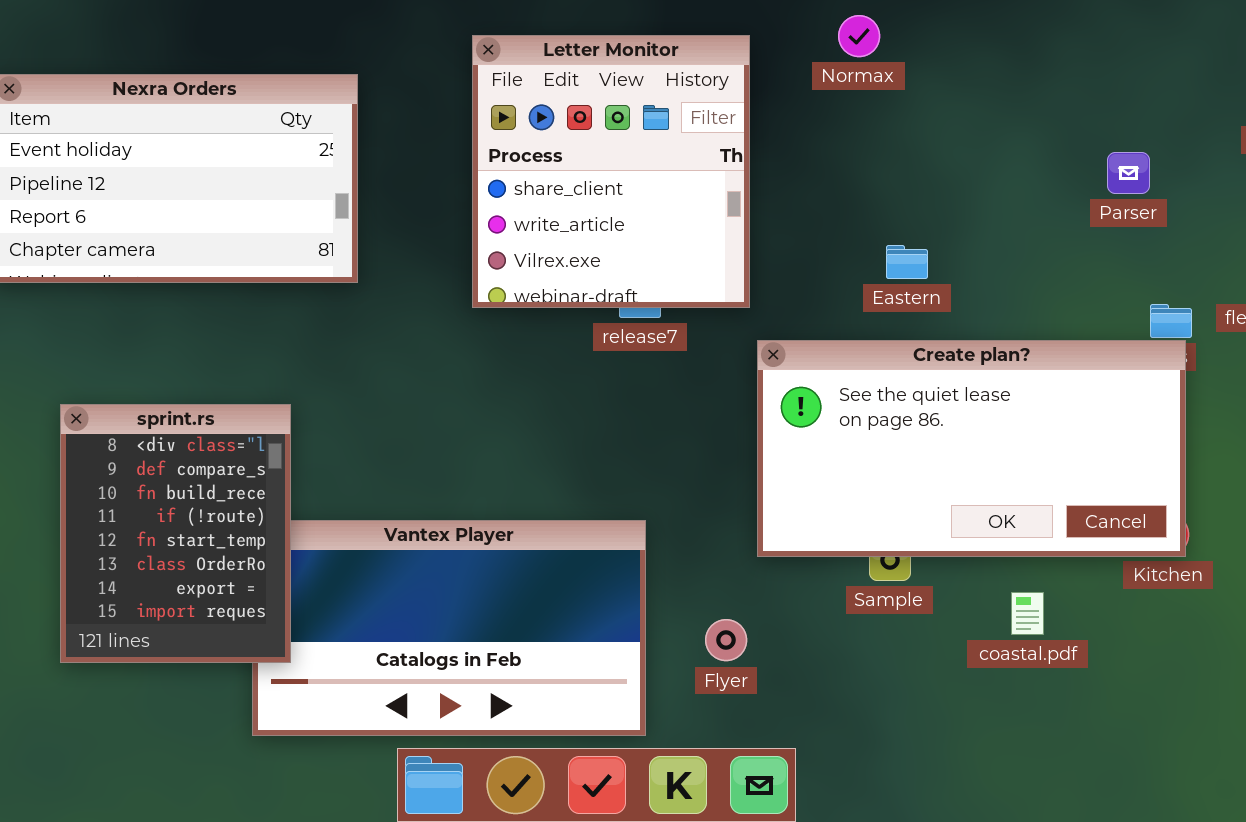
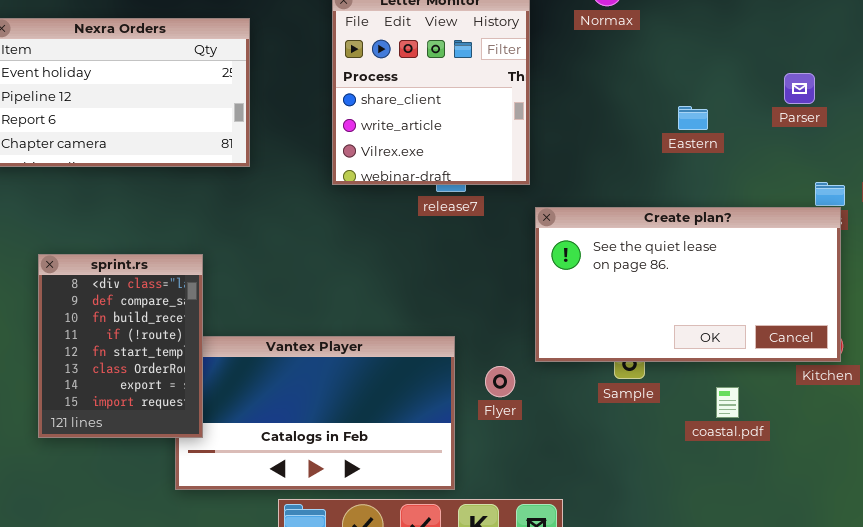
Eastern: [886,245,928,279] -> [678,106,708,130], moved
Flyer: [705,619,747,661] -> [485,366,515,397], moved

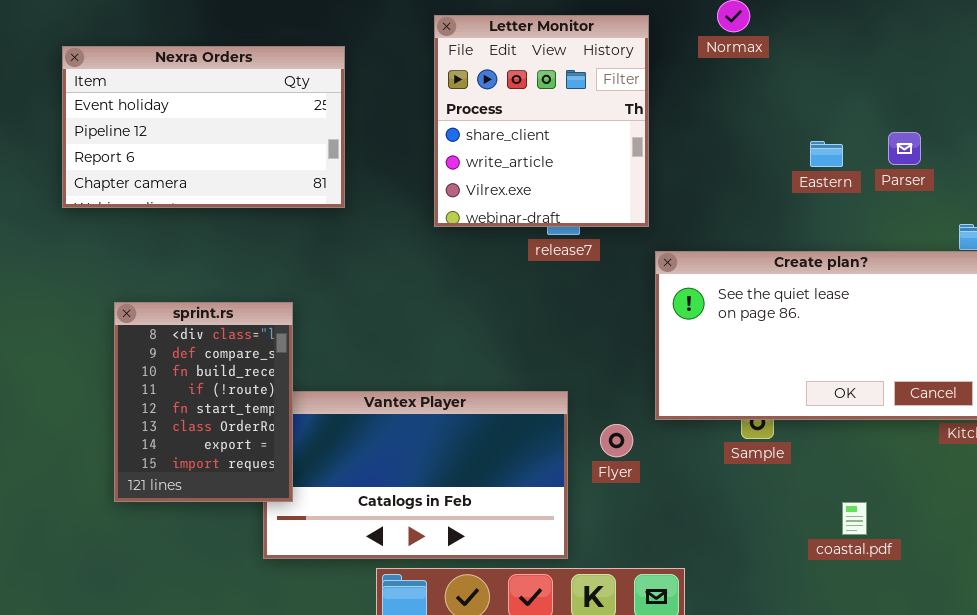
Parser: [784,73,815,104] -> [888,132,921,165], moved
coastal.pdf: [716,387,739,418] -> [842,502,867,535], moved

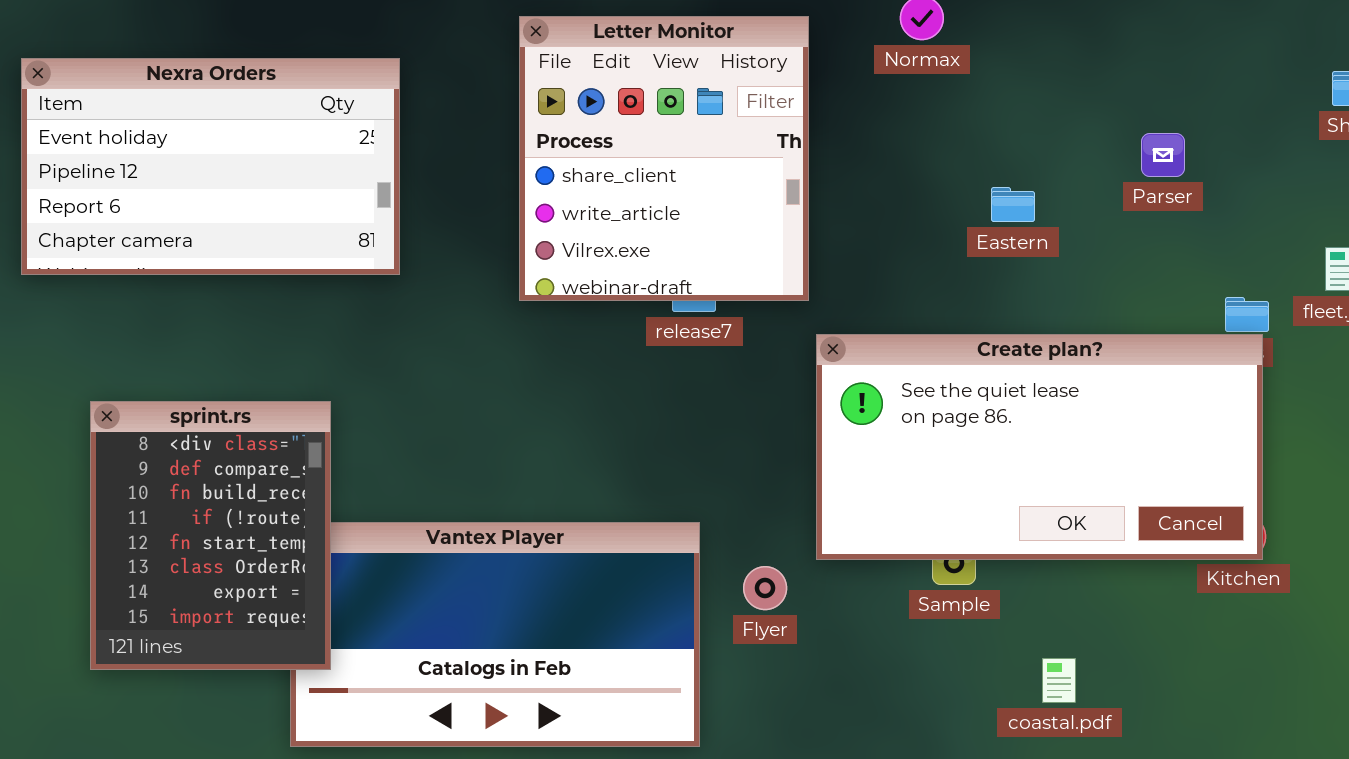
Parser: [888,132,921,165] -> [1141,133,1185,177], moved
Eastern: [810,141,843,167] -> [991,187,1035,222], moved
coastal.pdf: [842,502,867,535] -> [1042,658,1076,703], moved

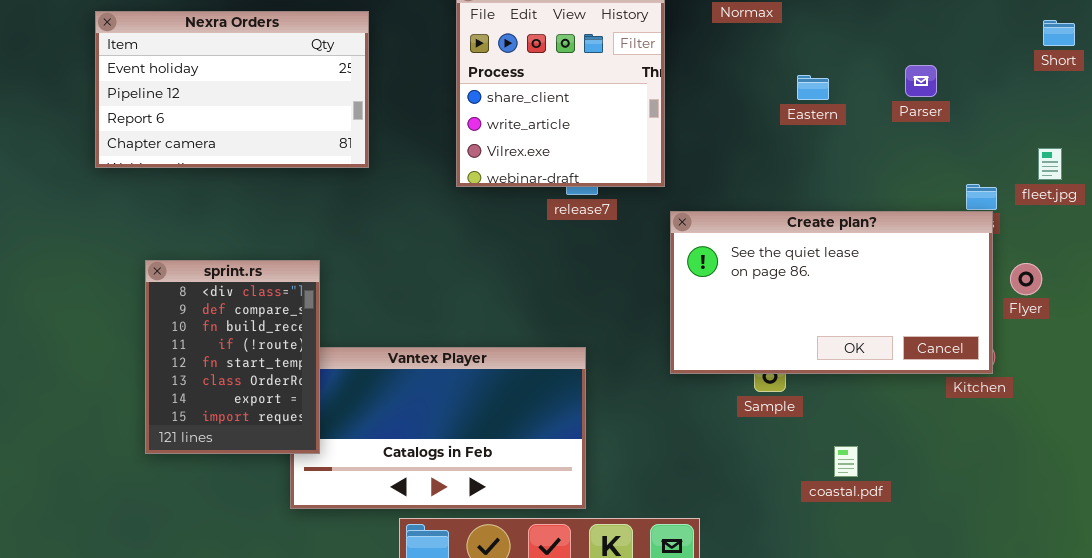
Eastern: [991,187,1035,222] -> [797,75,829,100], moved
Flyer: [743,566,787,610] -> [1010,263,1042,295], moved

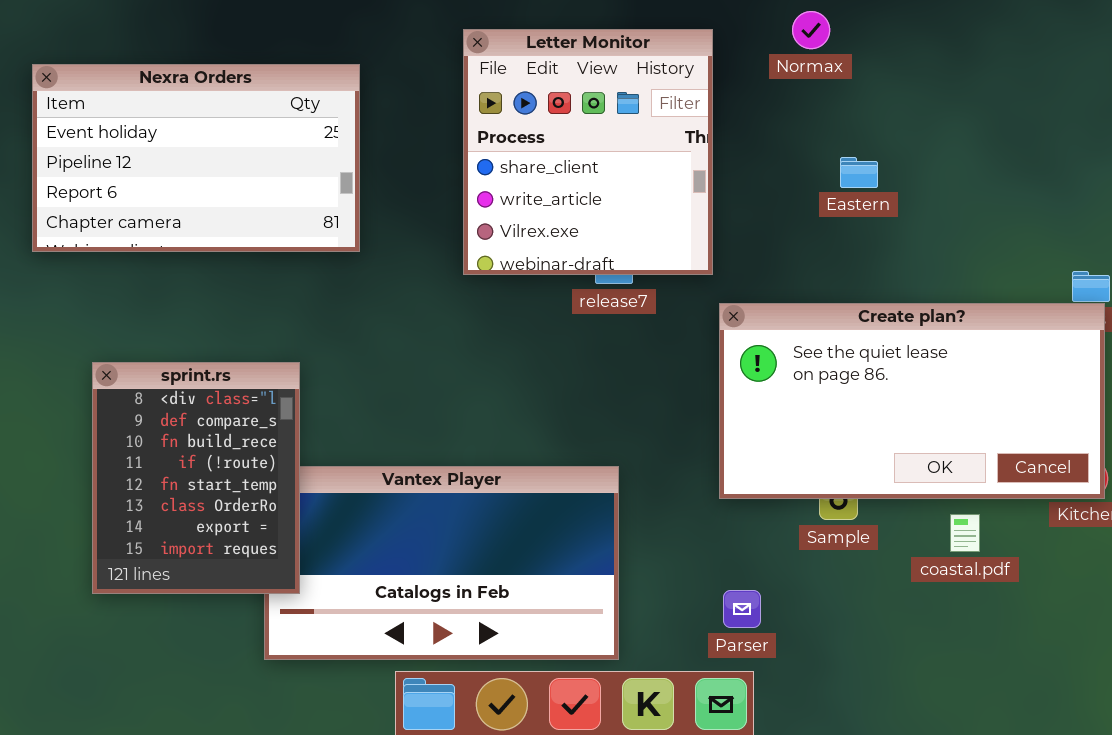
Parser: [905,65,937,97] -> [723,590,761,628], moved
Eastern: [797,75,829,100] -> [840,157,878,188], moved
coastal.pdf: [834,446,858,477] -> [950,514,980,552], moved

